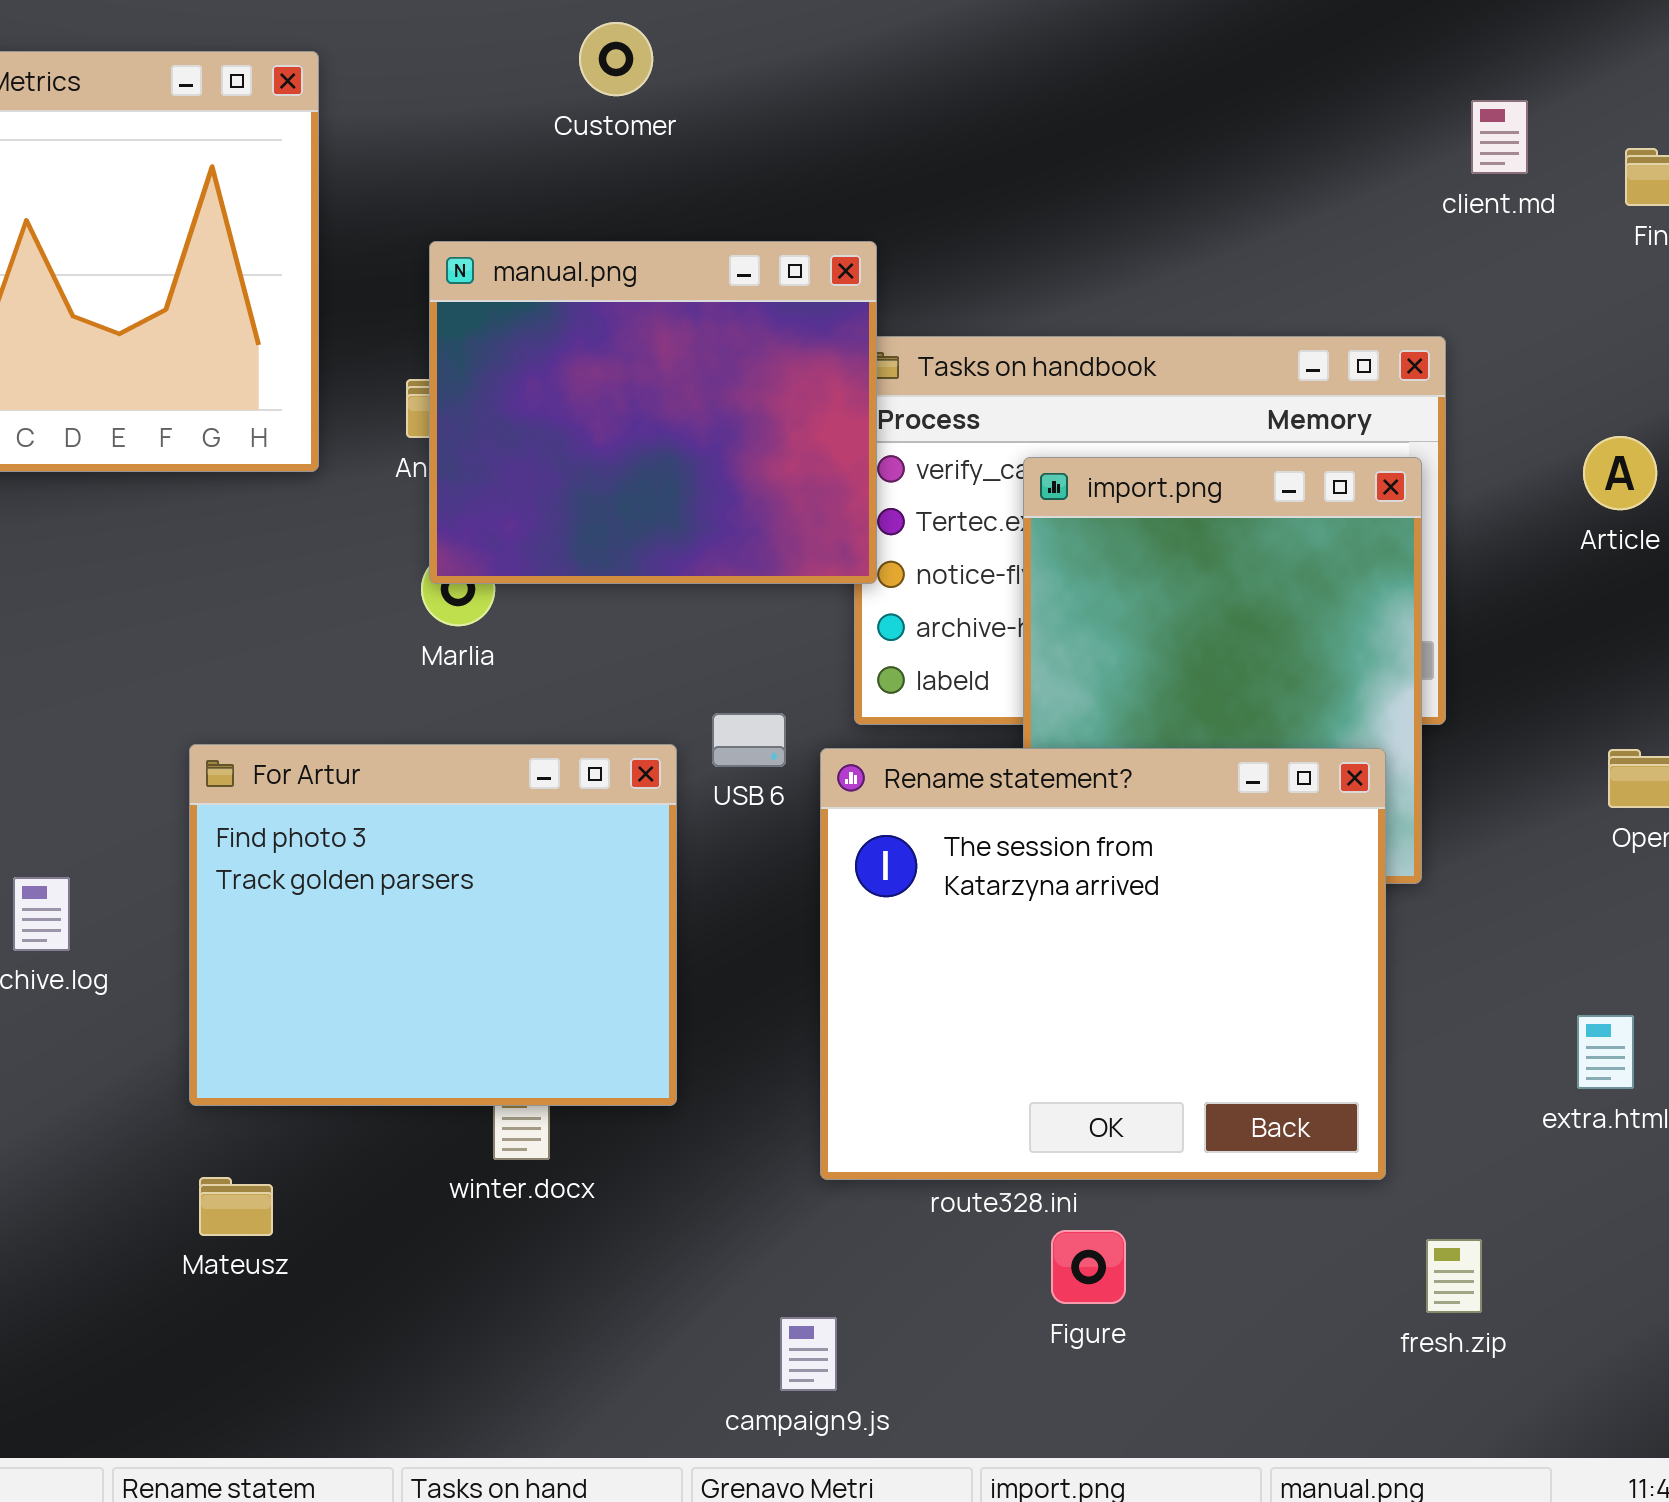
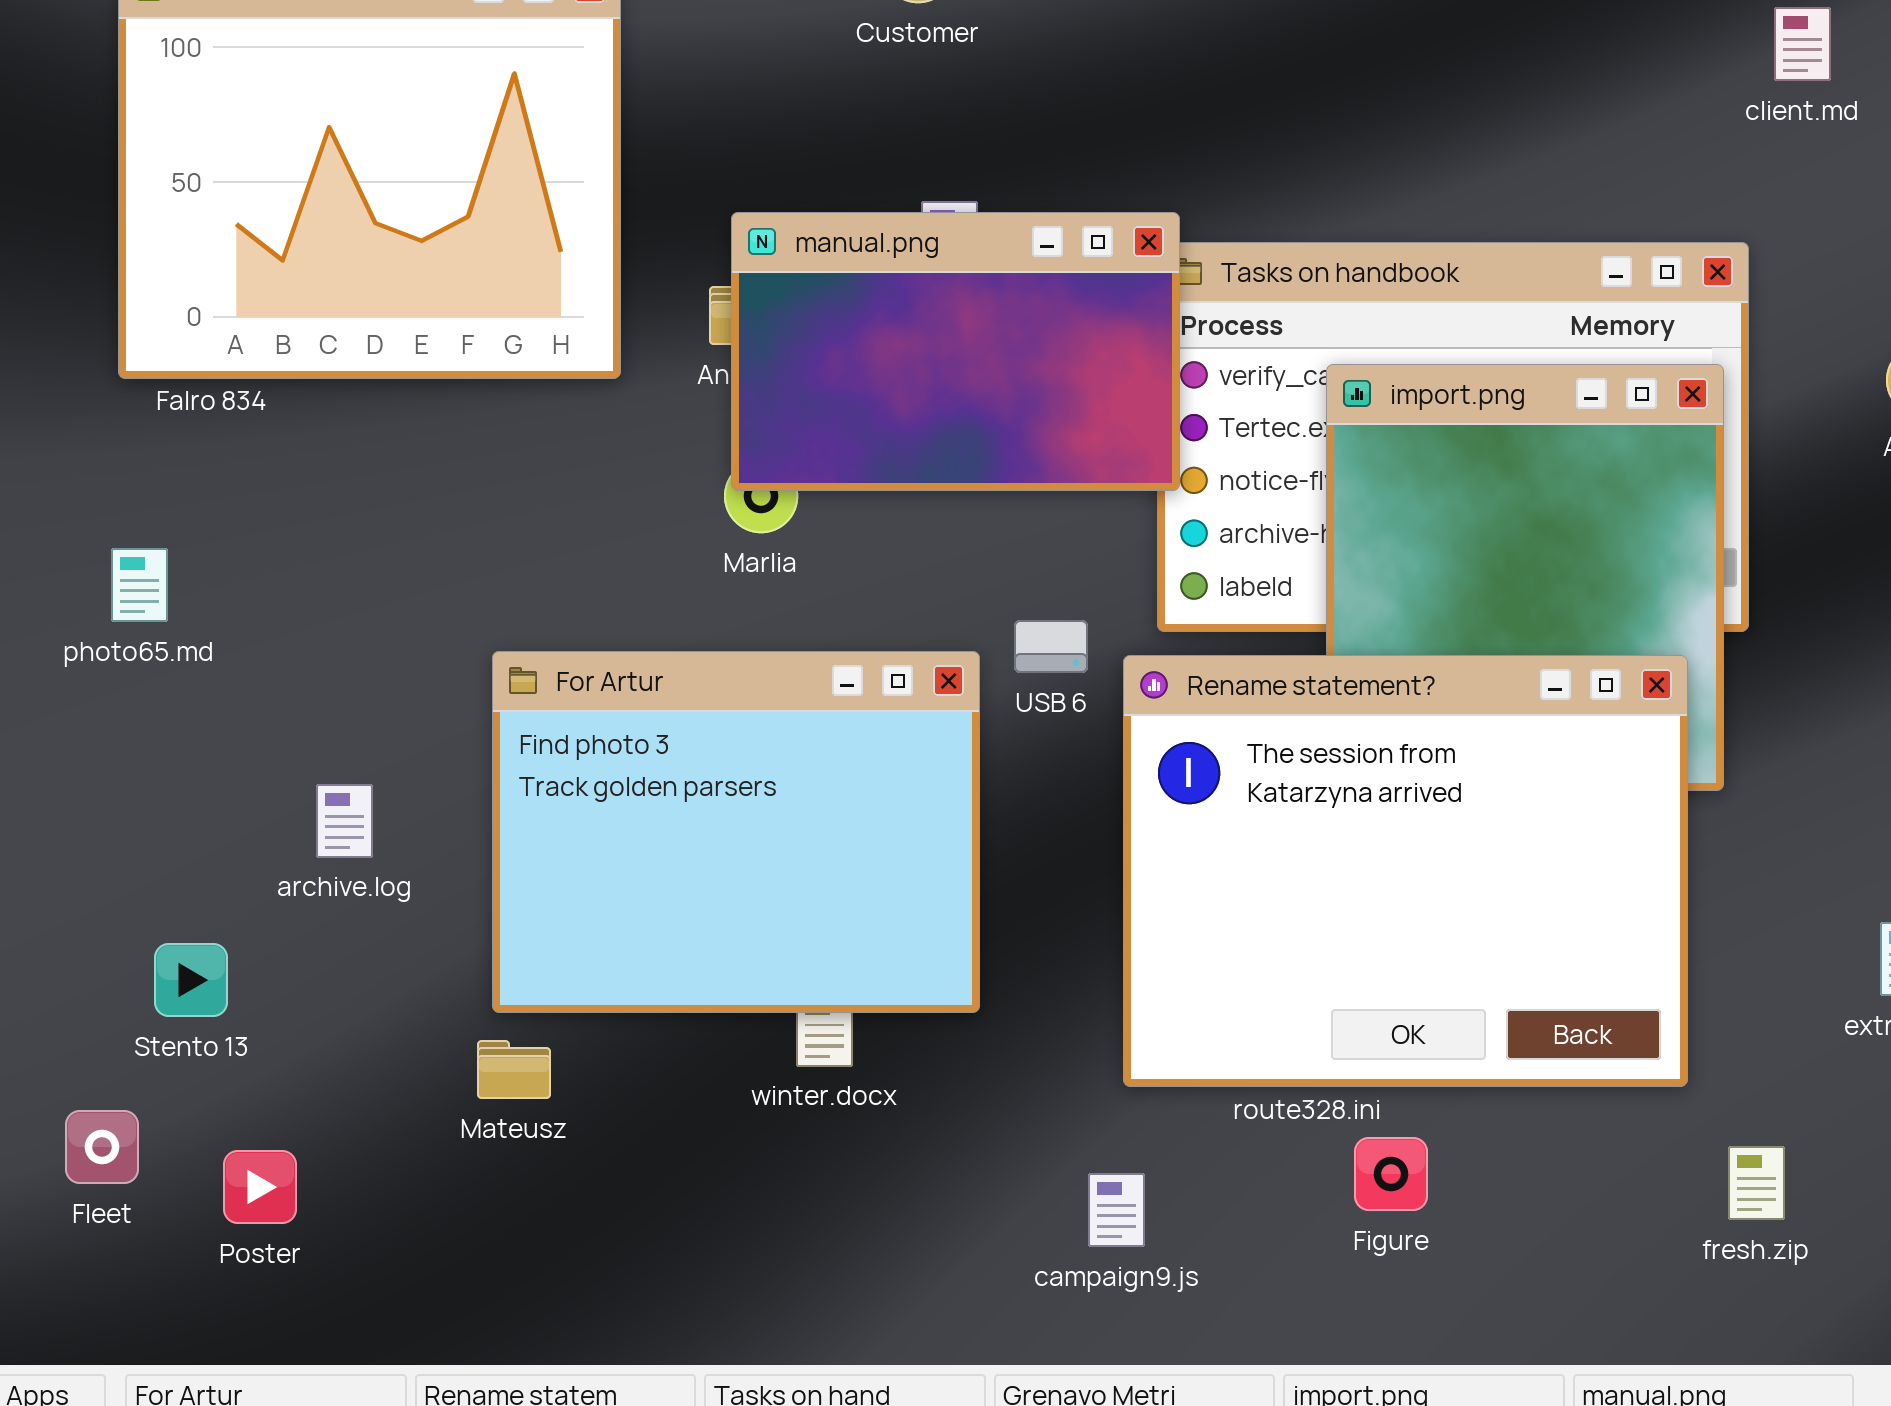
manual.png: [429,241,877,584] -> [731,212,1180,491], resized
Mateusz: [199,1177,273,1236] -> [477,1040,551,1099], moved
campaign9.js: [780,1317,837,1391] -> [1088,1173,1145,1247], moved

